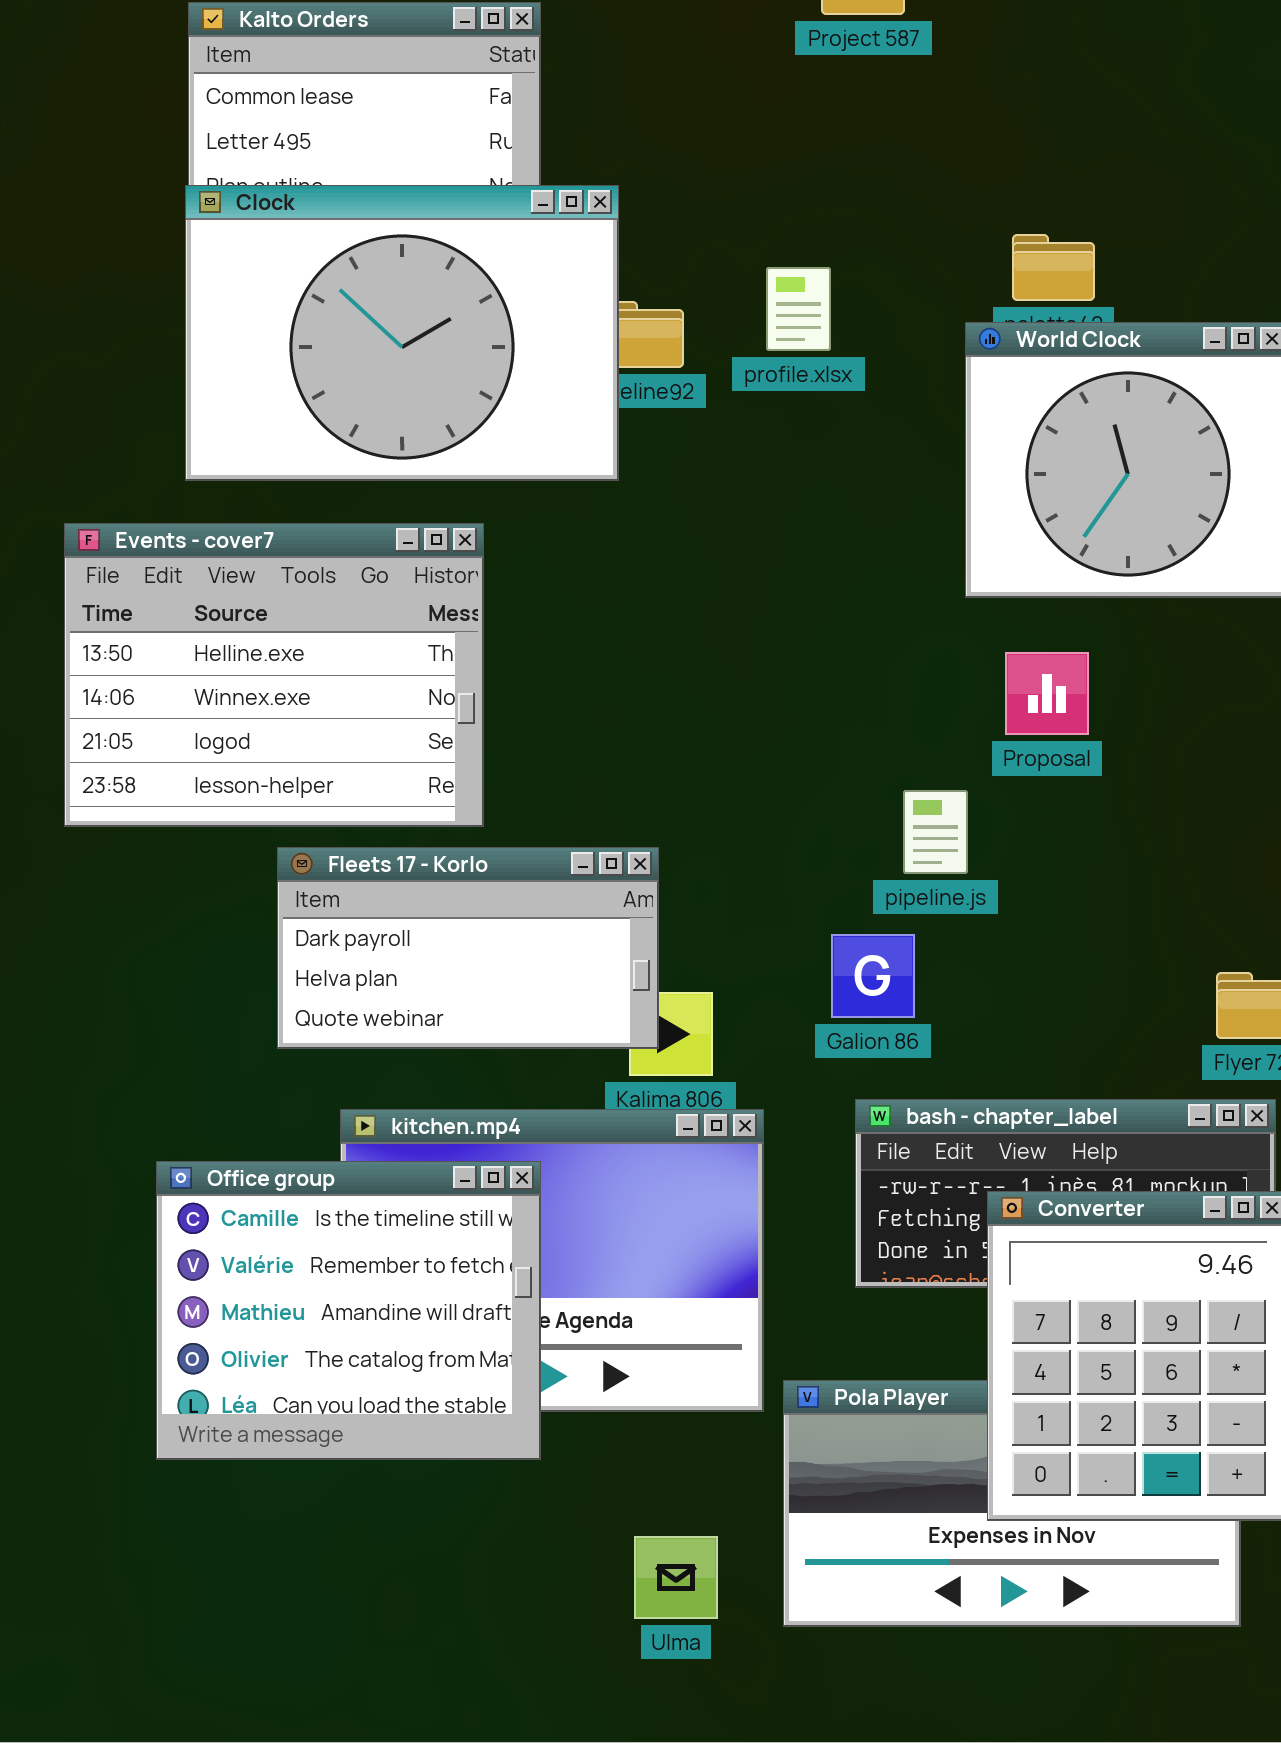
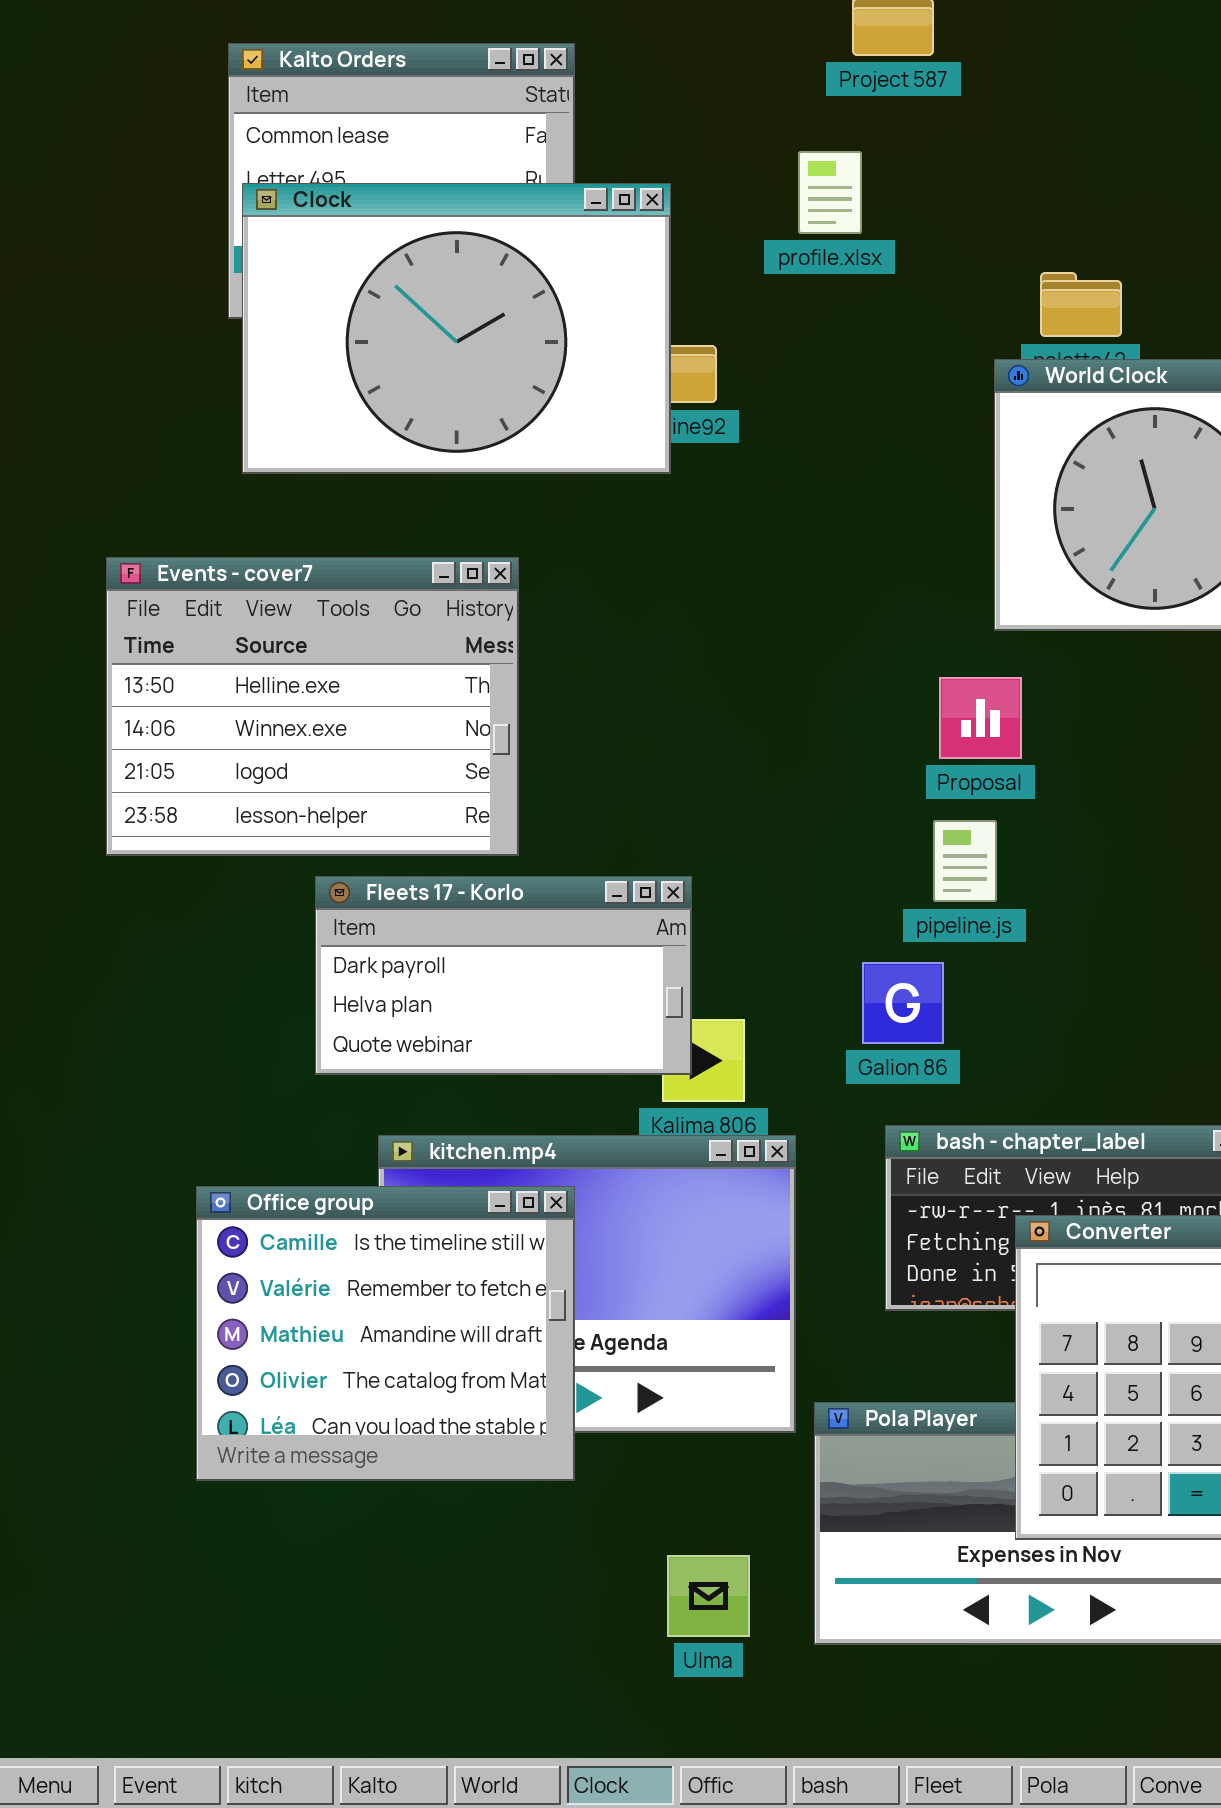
Clock: [185,185,619,481] -> [242,183,671,474], moved
profile.xlsx: [766,267,831,351] -> [798,151,862,234], moved
Proposal: [1005,652,1089,735] -> [939,677,1022,759], moved

